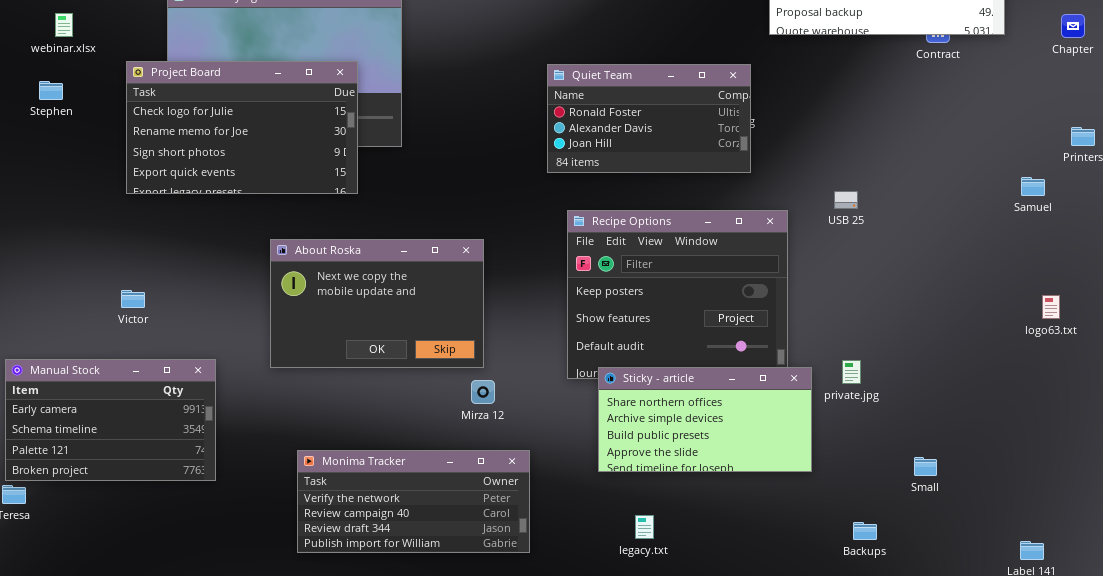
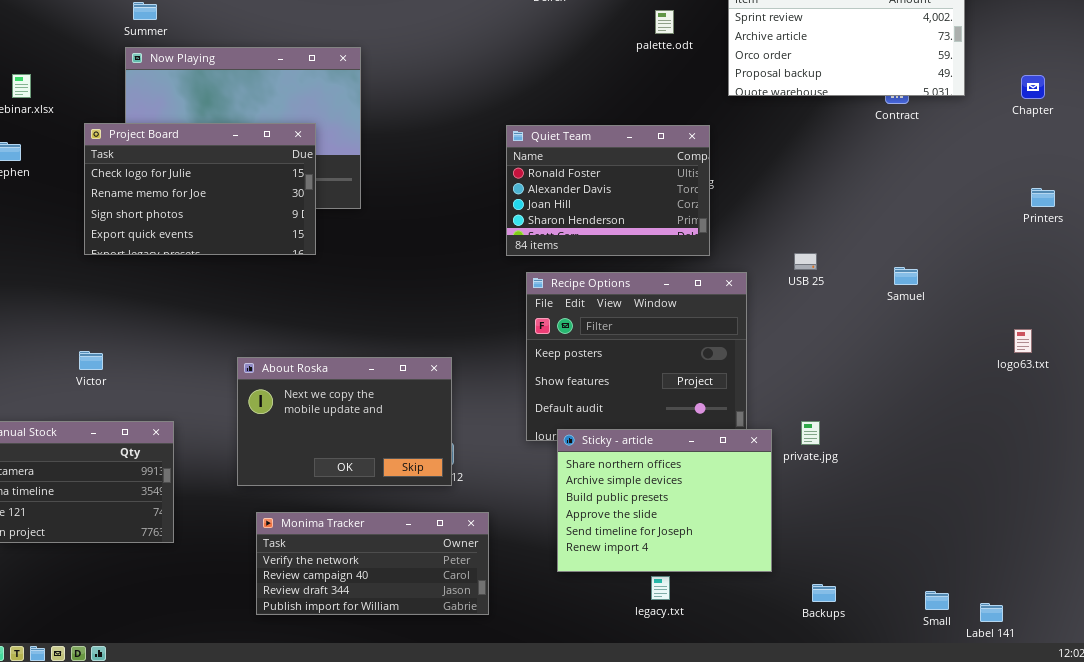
Quiet Team: [547,64,751,173] -> [506,125,710,256], resized
Samuel: [1021,177,1045,196] -> [894,267,918,285], moved
About Roska: [270,239,484,368] -> [237,357,452,486], moved
logo63.txt: [1042,295,1060,319] -> [1014,329,1032,353], moved
Sticky - article: [598,367,812,472] -> [557,429,772,572], resized
Small: [914,457,937,476] -> [925,591,949,610], moved
legacy.txt: [635,515,654,539] -> [651,576,670,600], moved

